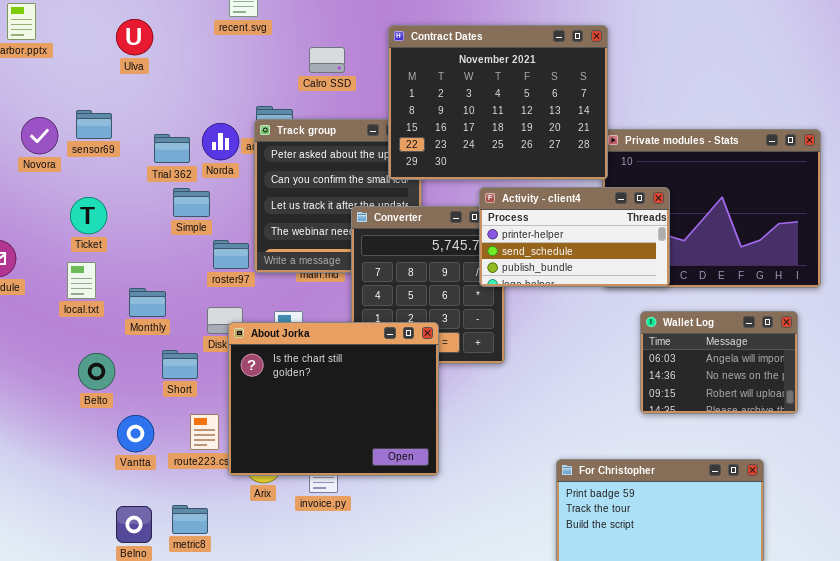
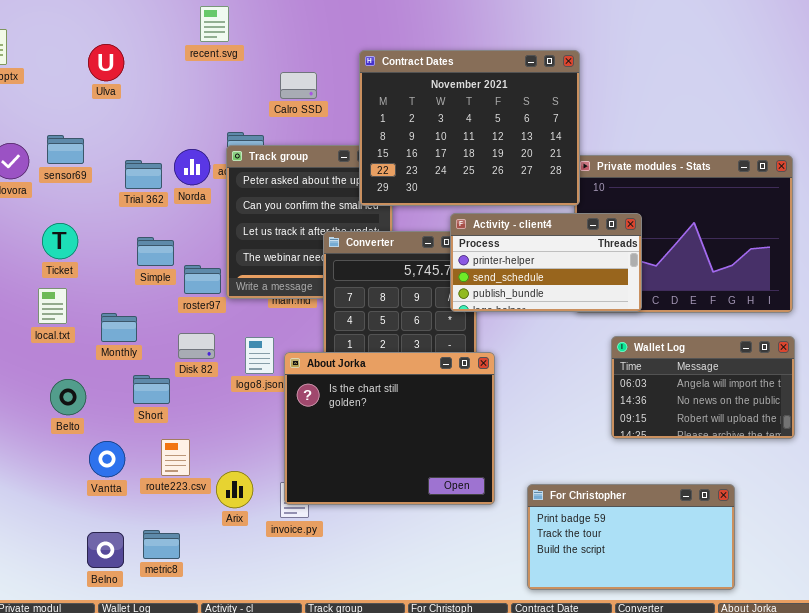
Simple: [173,188,210,217] -> [137,237,174,266], moved
Wallet Log: [640,311,798,414] -> [611,336,795,439], resized
About Jorka: [228,322,439,476] -> [284,352,495,505], moved

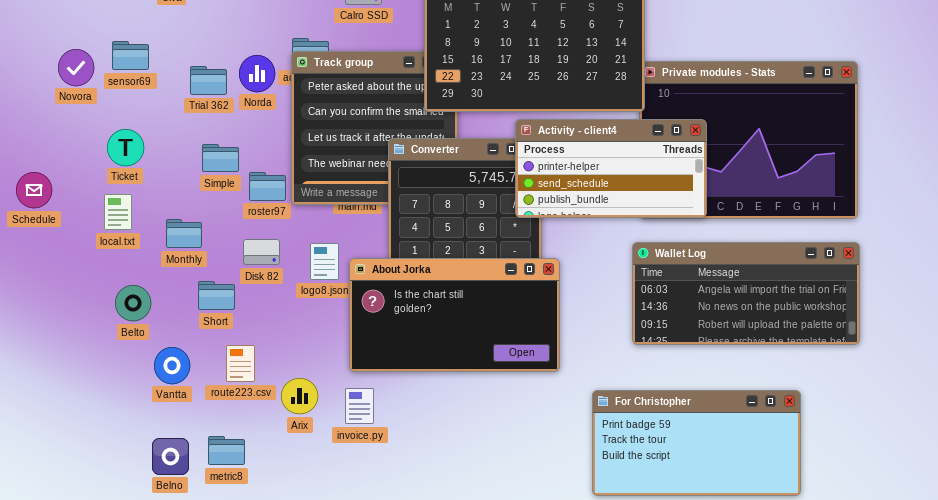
Wallet Log: [611,336,795,439] -> [632,242,860,345], resized
About Jorka: [284,352,495,505] -> [349,258,560,372], resized

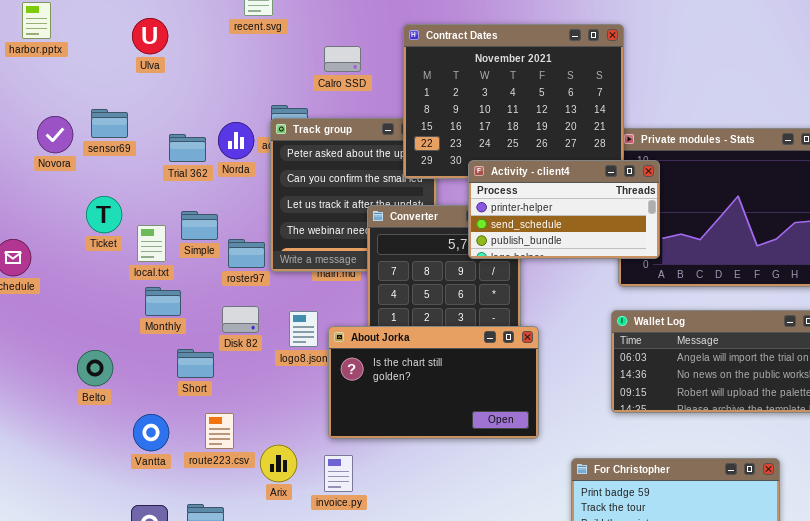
Activity - client4: [515,119,707,218] -> [468,160,660,259], moved
local.txt: [104,194,132,230] -> [137,225,166,262], moved
Belto: [115,285,151,321] -> [77,350,113,386], moved

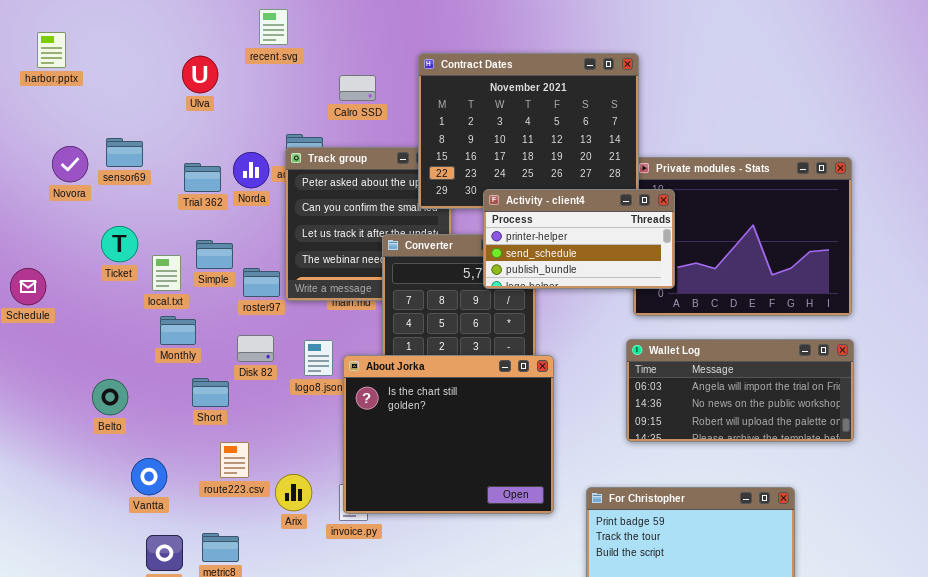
Ulva: [132,18,168,54] -> [182,56,218,93], moved
About Jorka: [328,326,539,439] -> [343,355,554,514], resized
Vantta: [133,414,169,451] -> [131,458,167,495], moved

